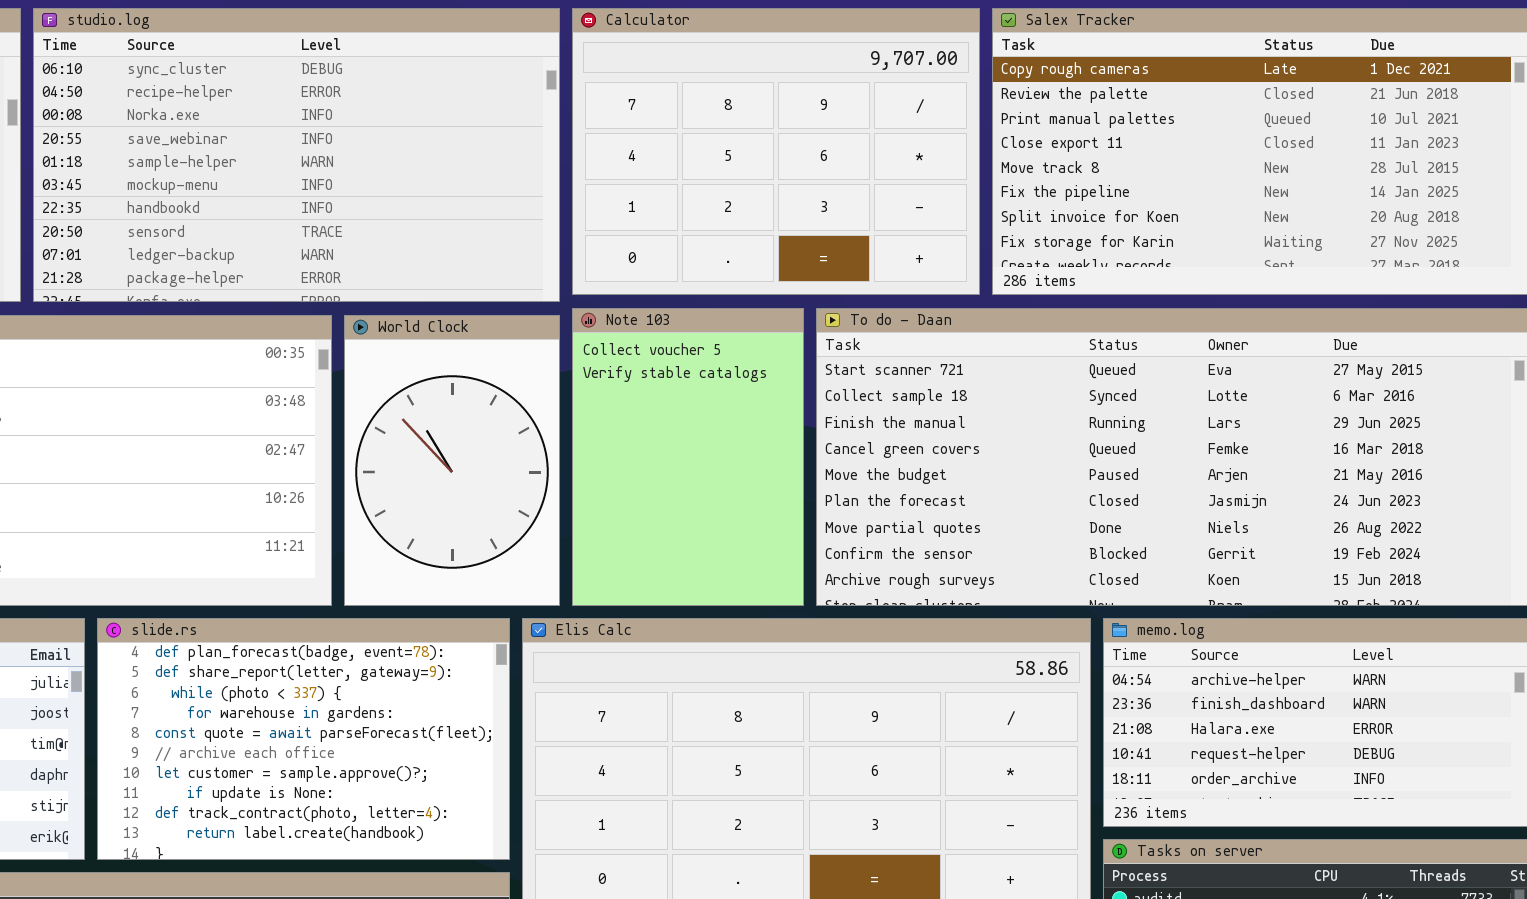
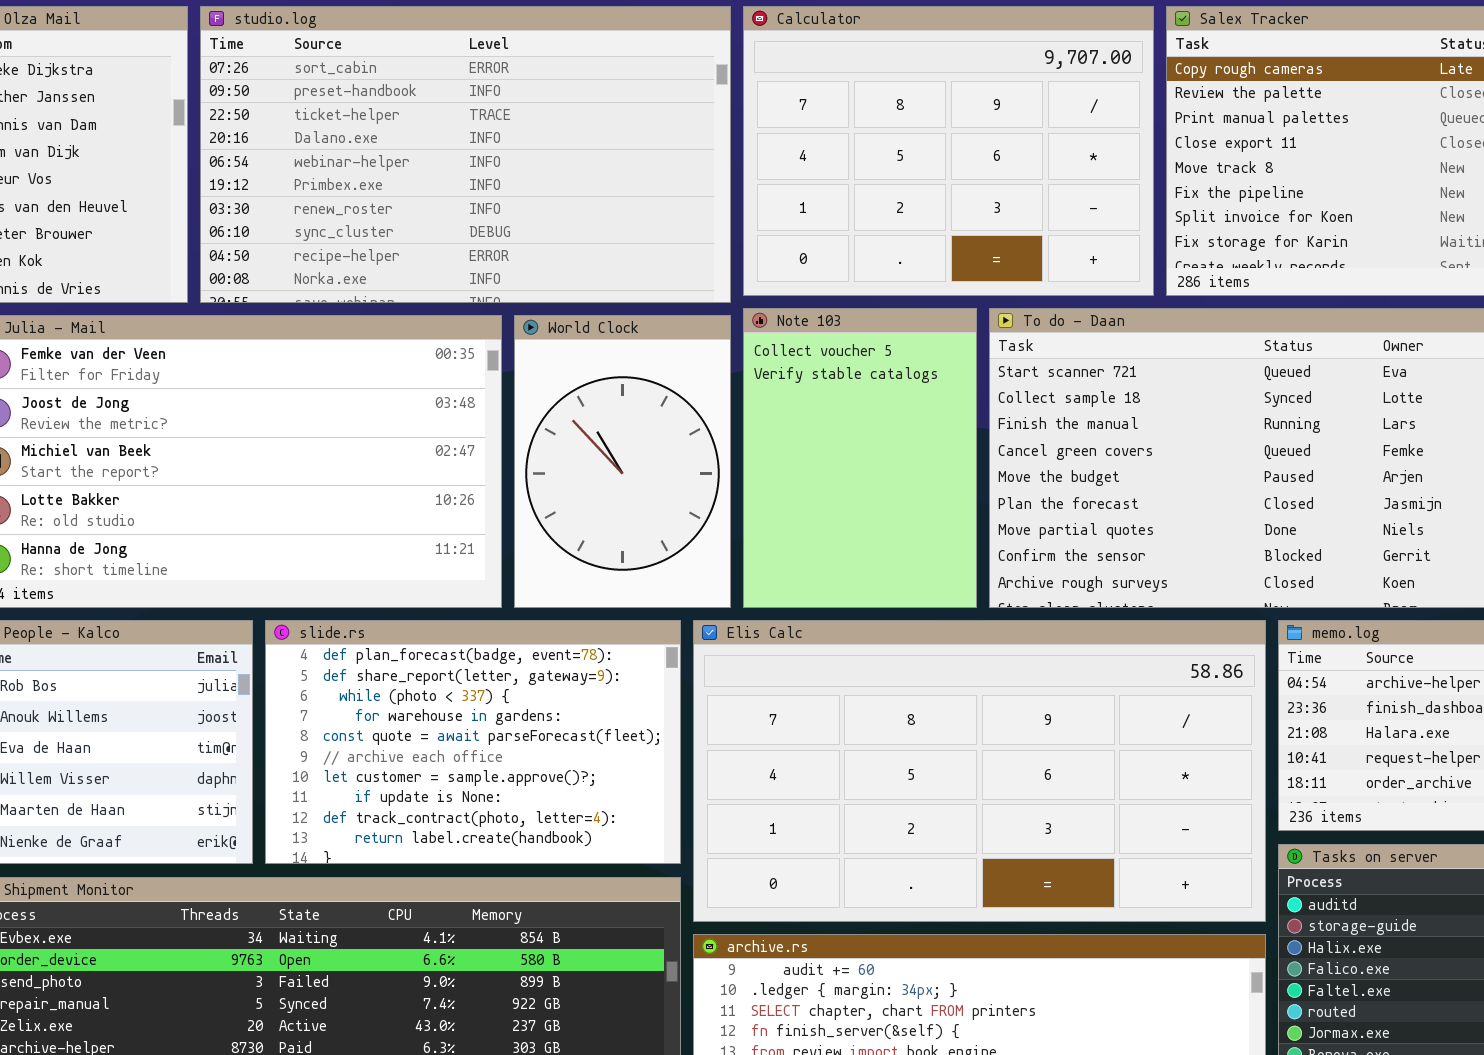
studio.log: [33,8,560,302] -> [200,6,731,303], scrolled up 7 rows

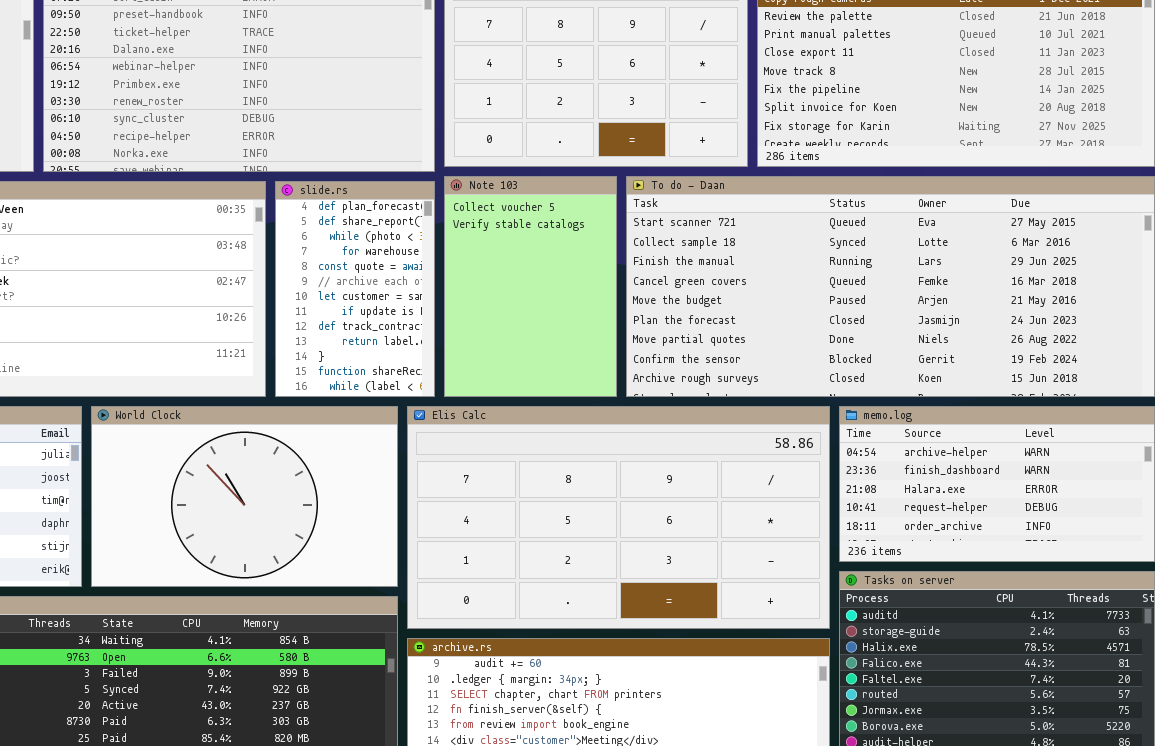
World Clock: [514,315,731,608] -> [91,406,398,587], moved, resized
slide.rs: [265,620,681,864] -> [275,181,435,397], moved, resized

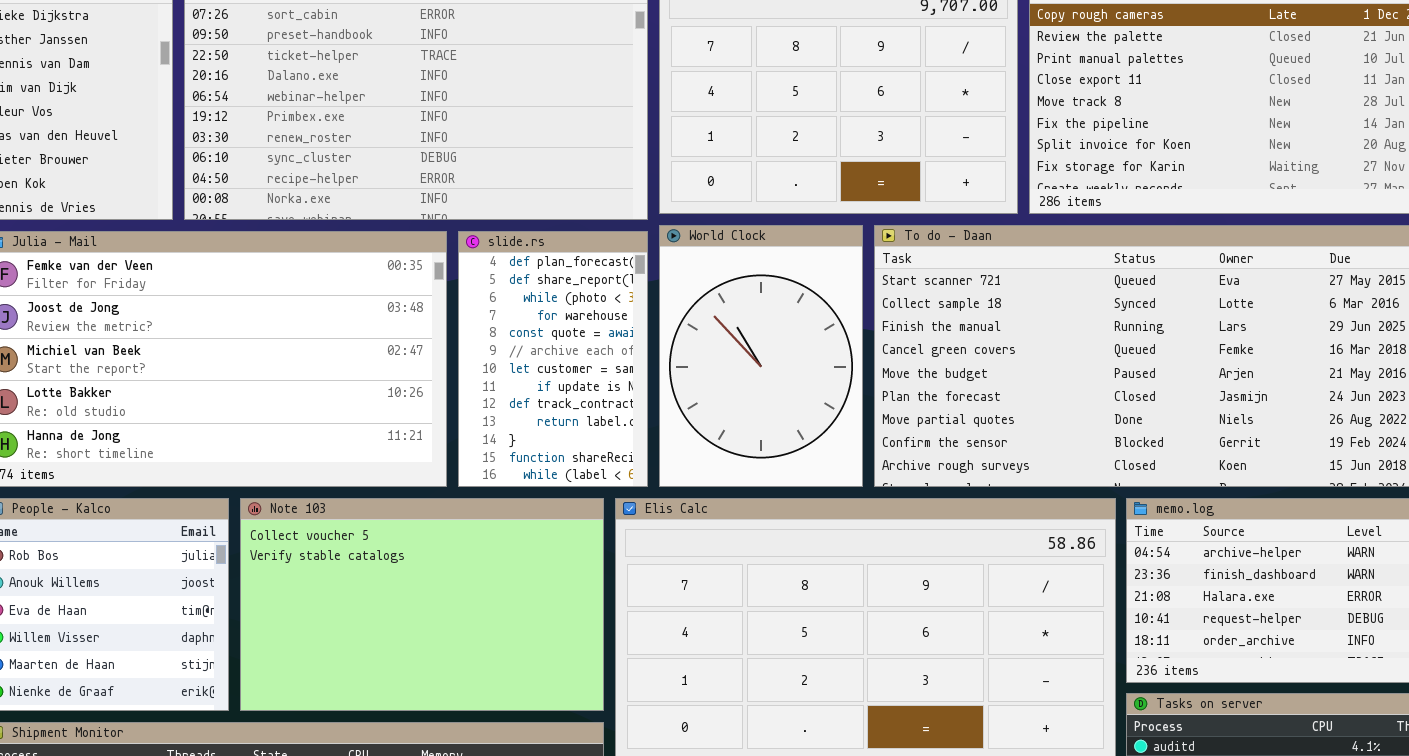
Note 103: [444,176,617,397] -> [240,498,604,711], moved, resized
World Clock: [91,406,398,587] -> [659,225,863,487], moved, resized

